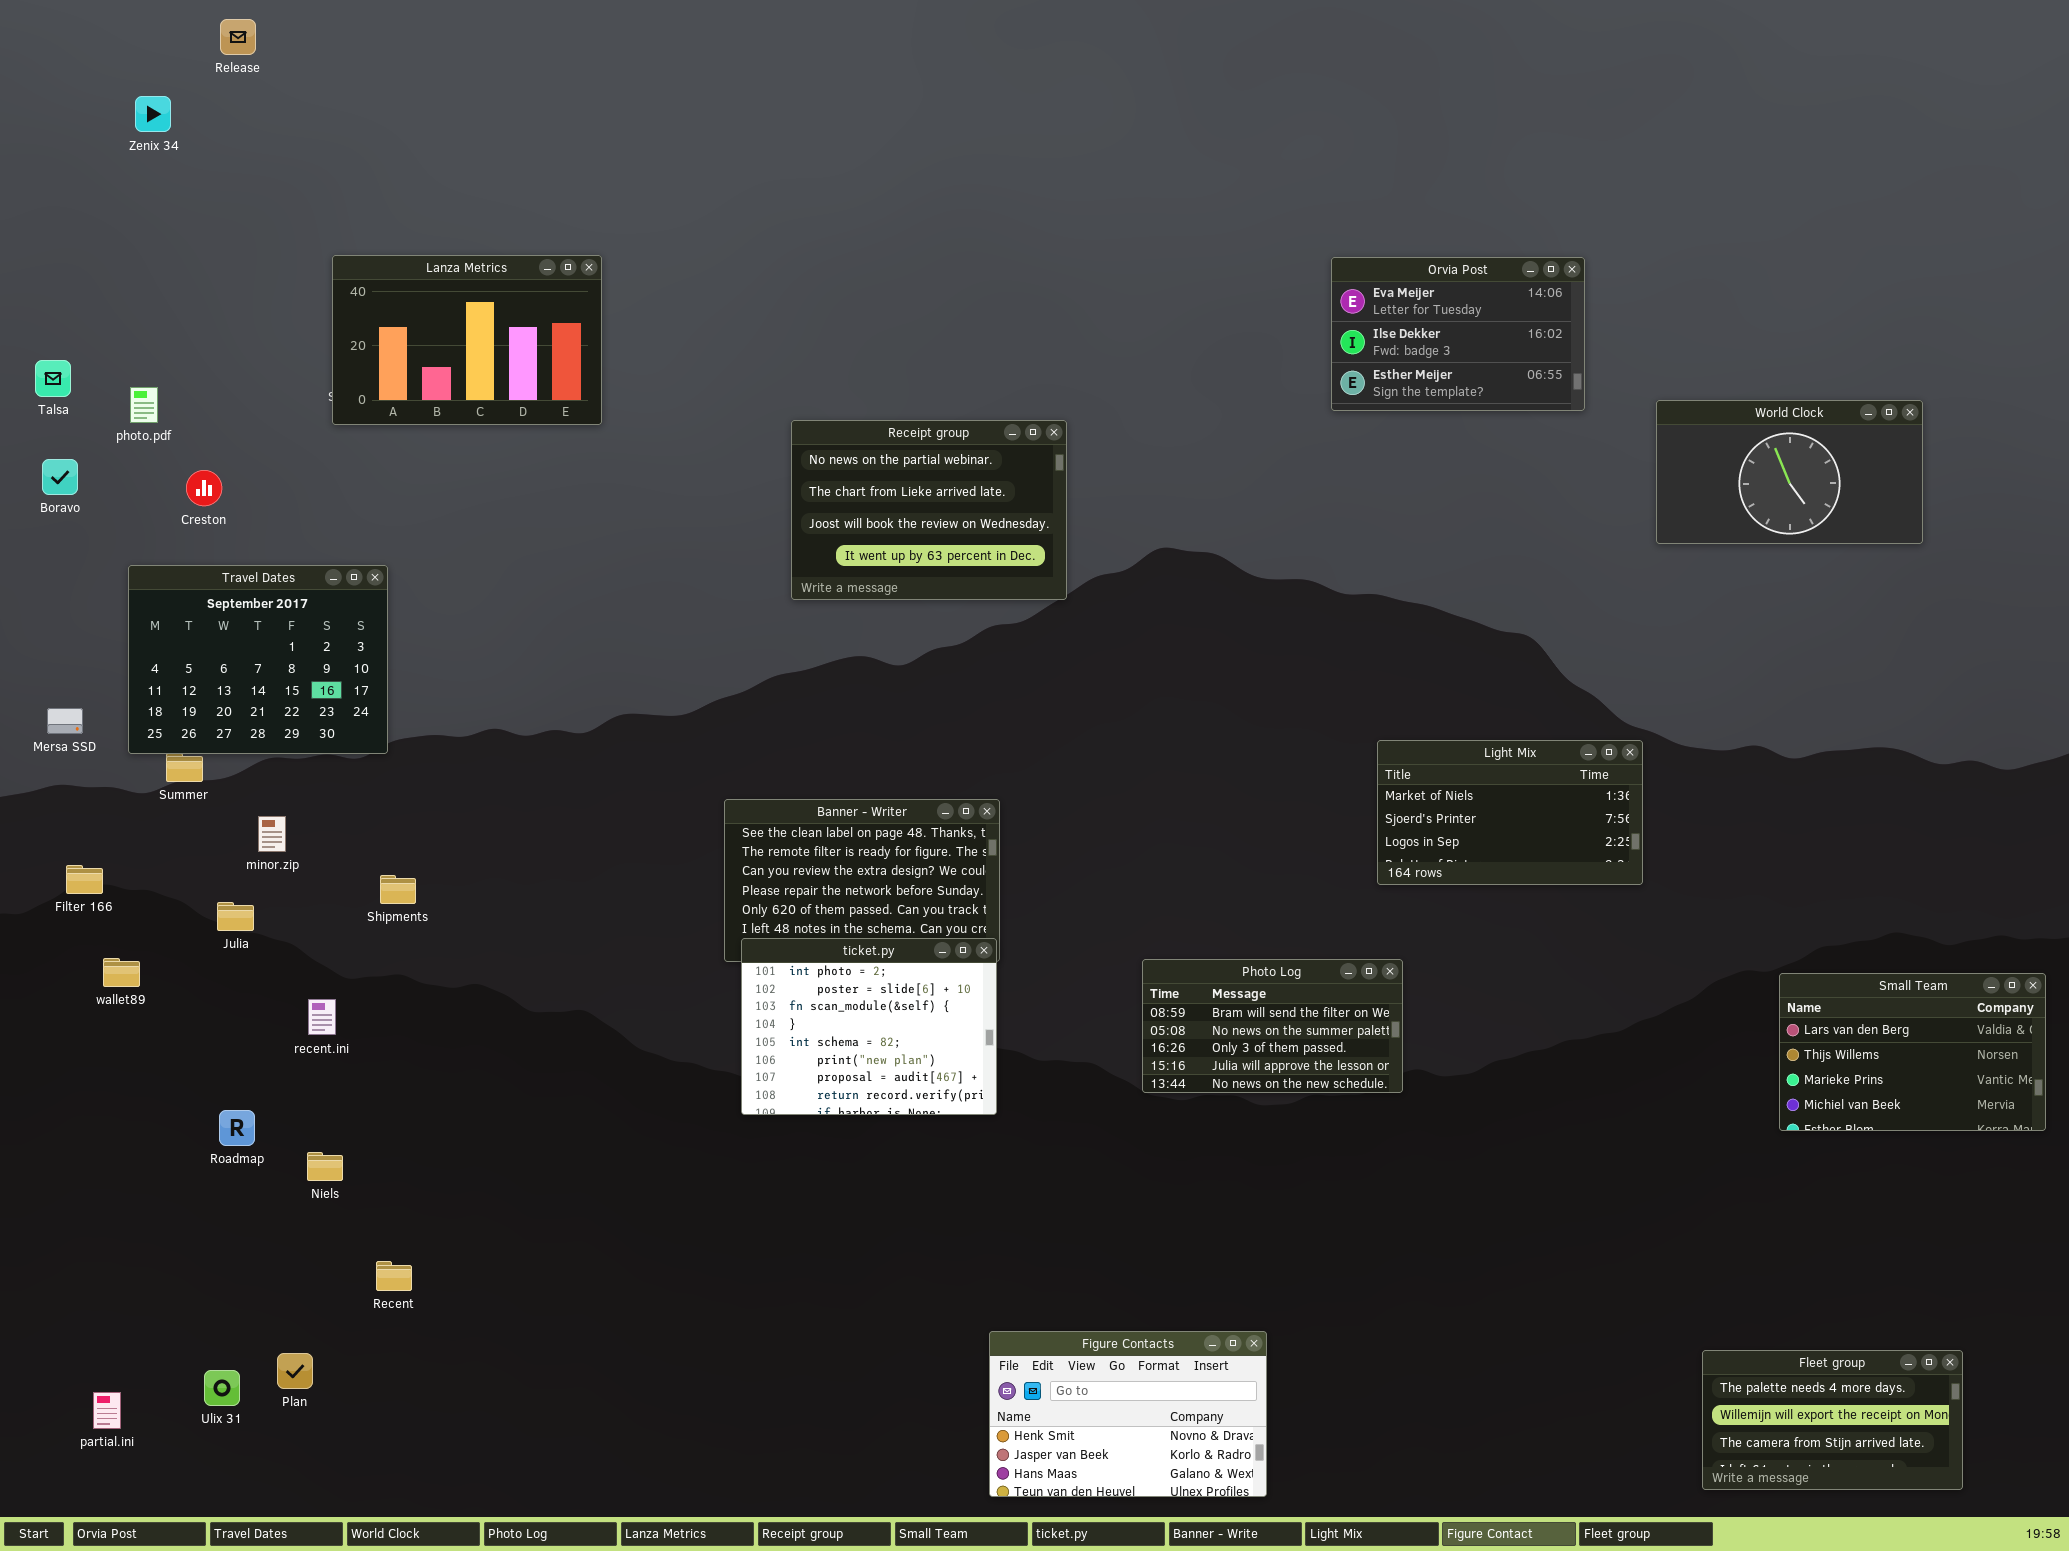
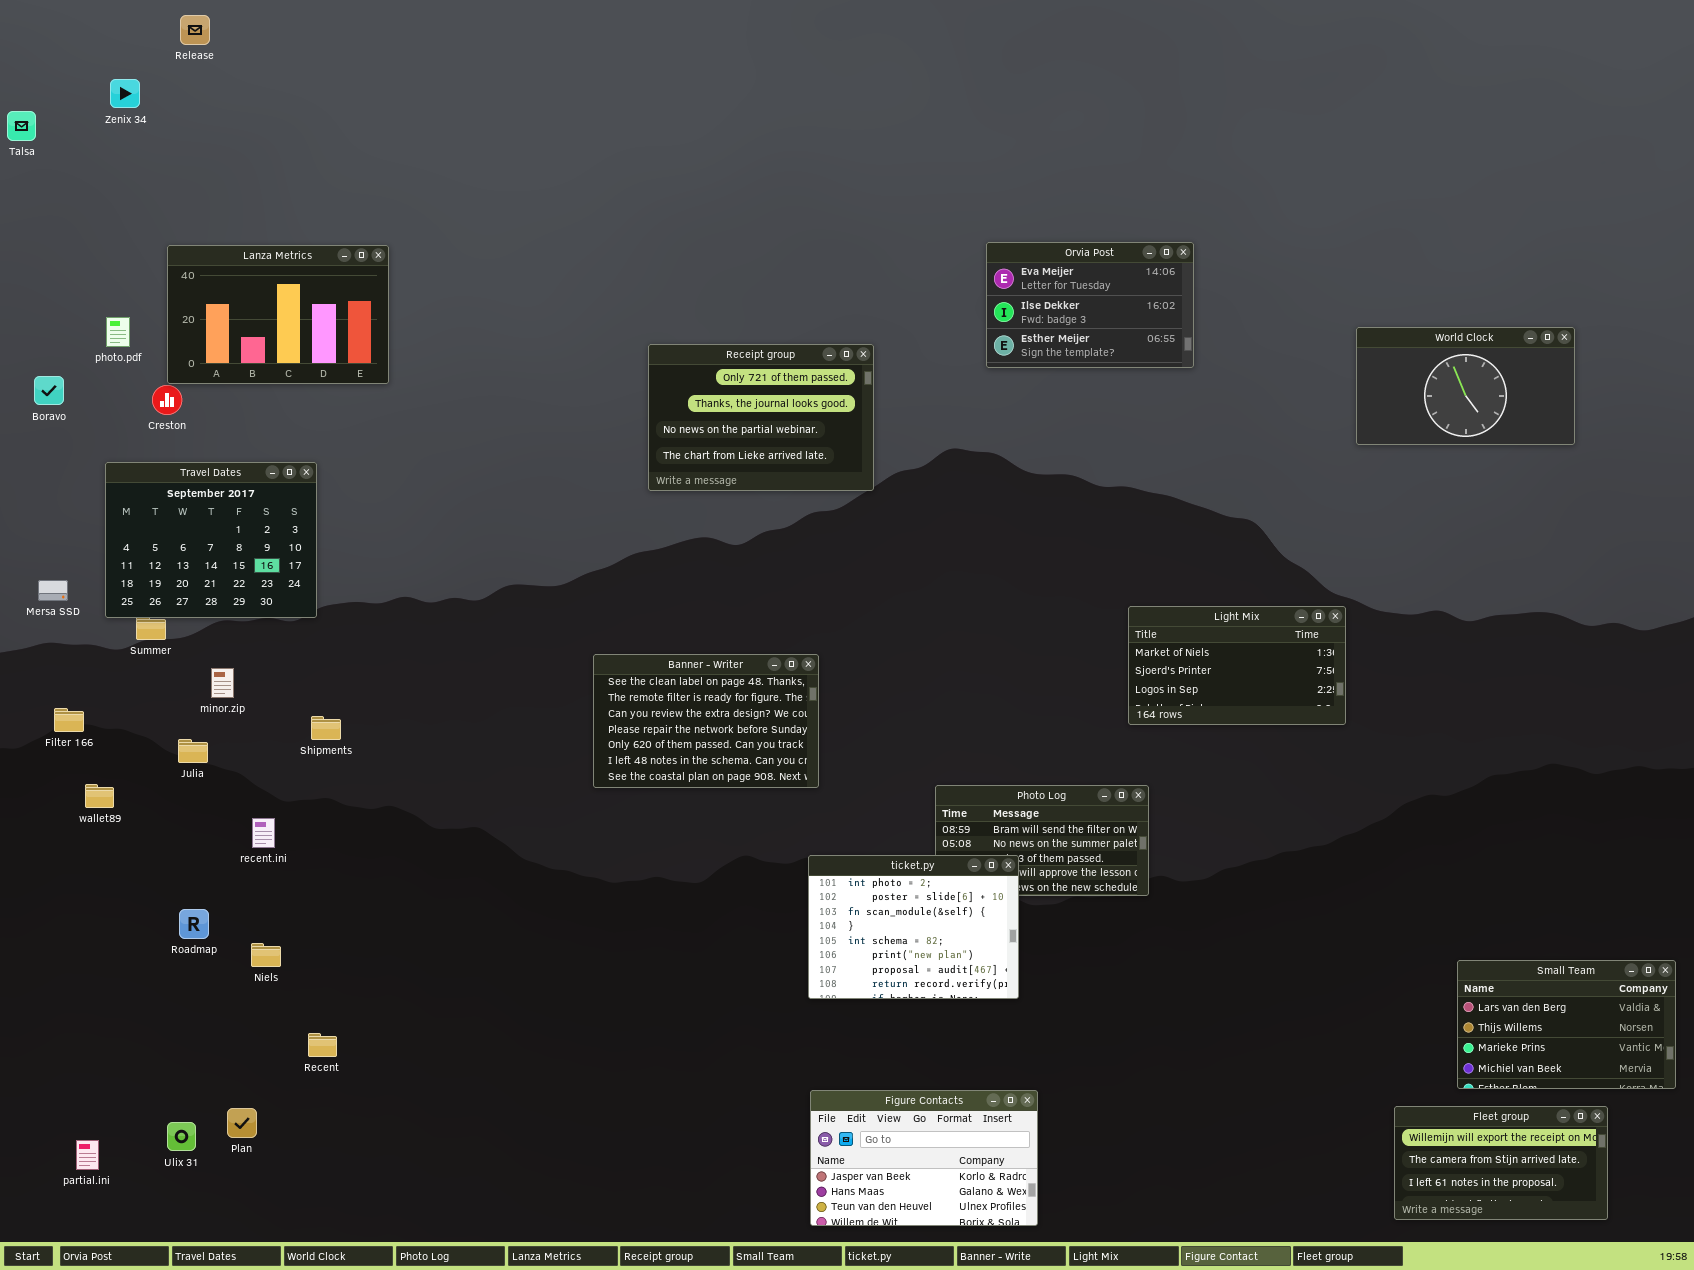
Lanza Metrics: [332,255,602,425] -> [167,245,389,384], moved
Orvia Post: [1331,257,1585,411] -> [986,242,1194,368], moved
Talsa: [35,360,71,397] -> [7,111,36,141], moved
Receipt group: [791,420,1067,600] -> [648,344,874,491], scrolled up 2 rows
ticket.py: [741,938,997,1115] -> [808,855,1019,999], moved
Small Team: [1779,973,2046,1131] -> [1457,960,1676,1089], moved
Figure Contacts: [989,1331,1267,1497] -> [810,1090,1038,1226], scrolled down 1 row
Fleet group: [1702,1350,1963,1490] -> [1394,1106,1608,1220], scrolled down 1 row

